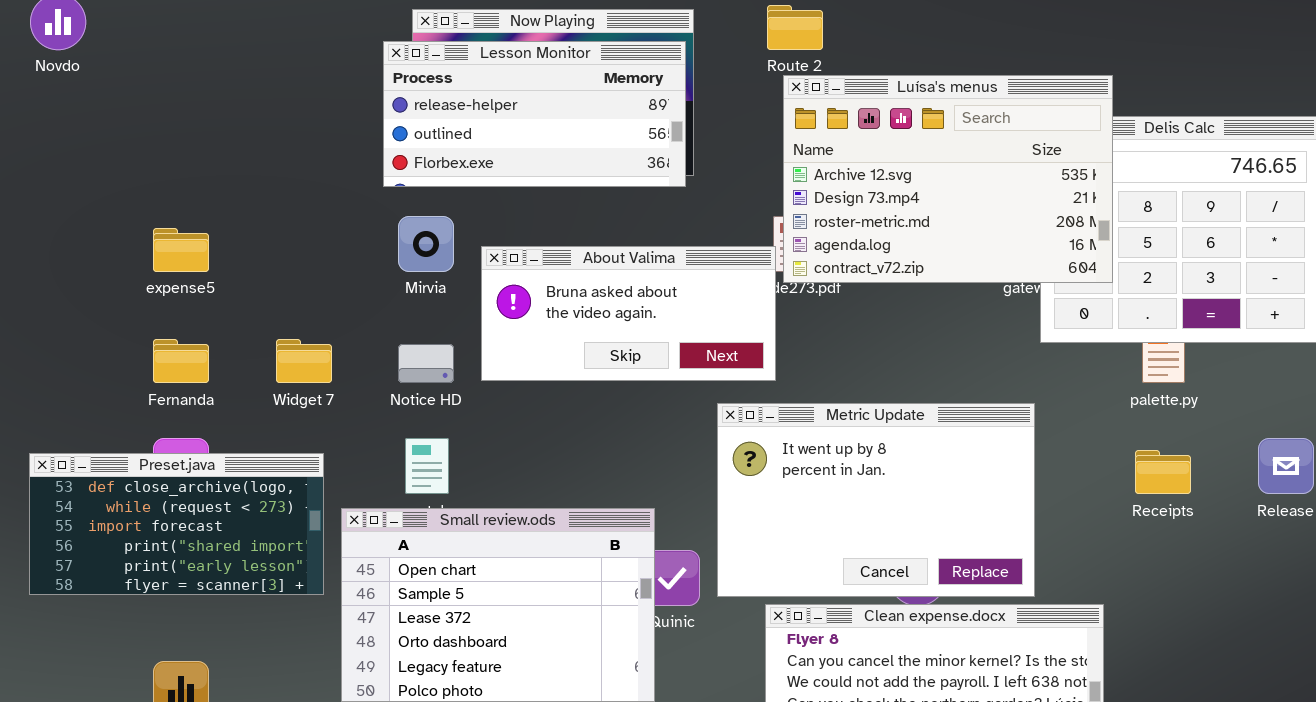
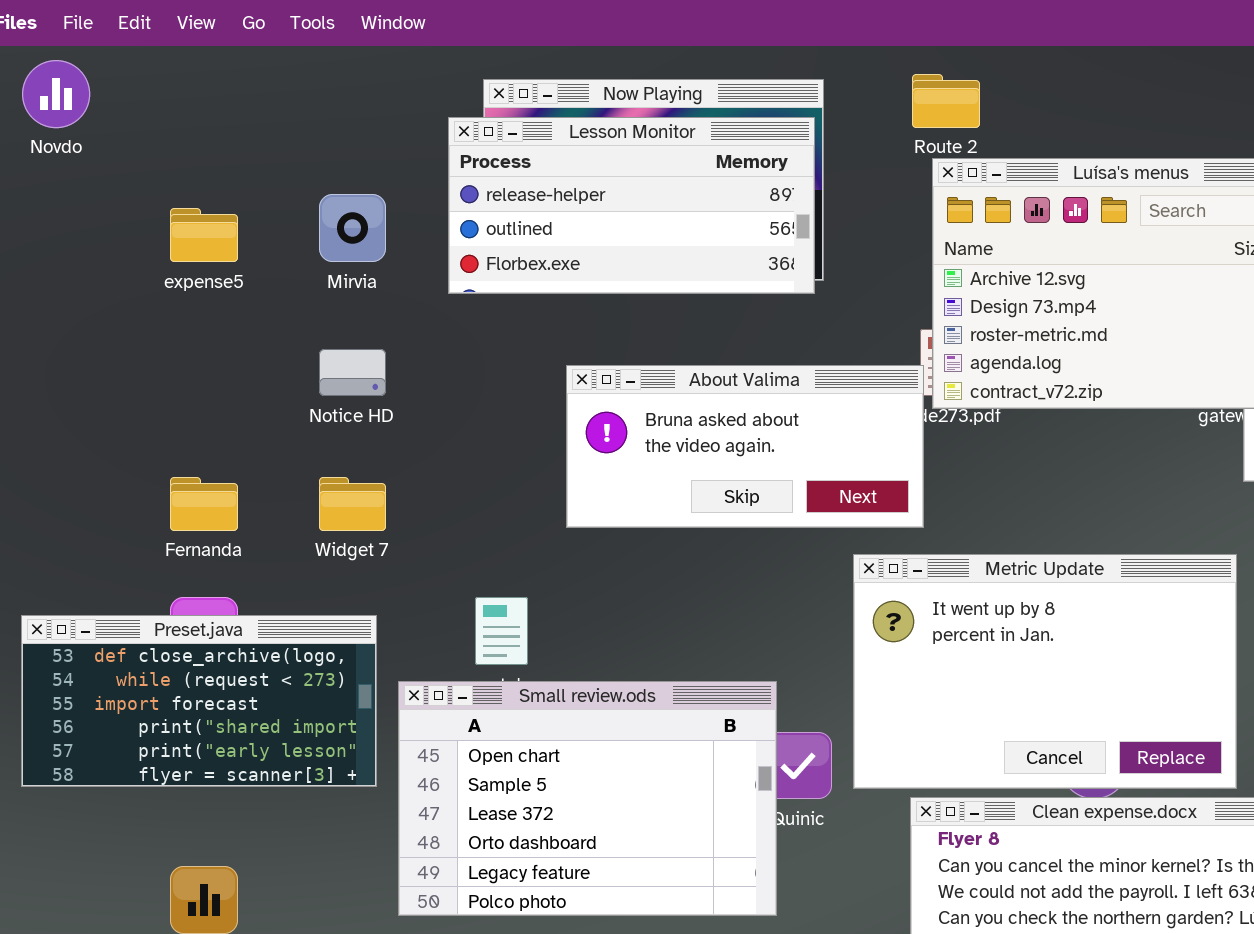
Mirvia: [398,216,454,272] -> [319,194,386,262], moved
expense5: [153,228,209,272] -> [170,208,238,262], moved
Notice HD: [398,344,454,383] -> [319,349,386,396], moved

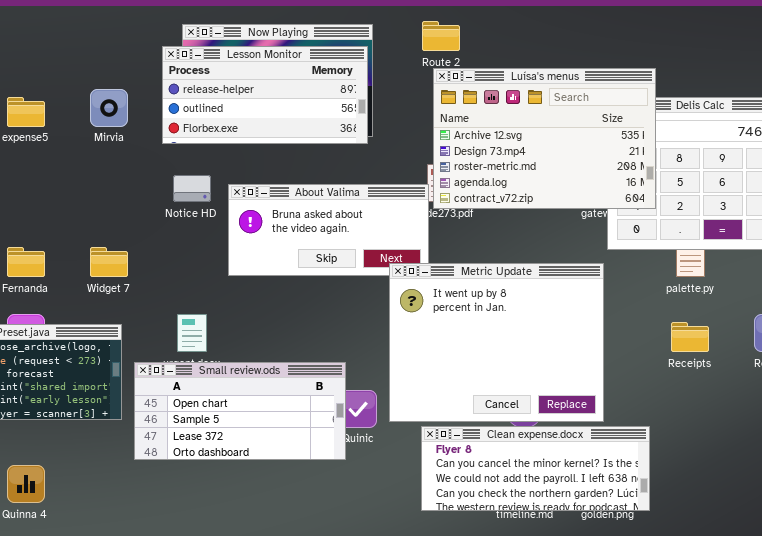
Notice HD: [319,349,386,396] -> [173,175,211,202], moved
Metric Update: [853,554,1237,789] -> [389,263,604,422], resized
Small review.ods: [398,681,777,916] -> [134,362,346,460], resized

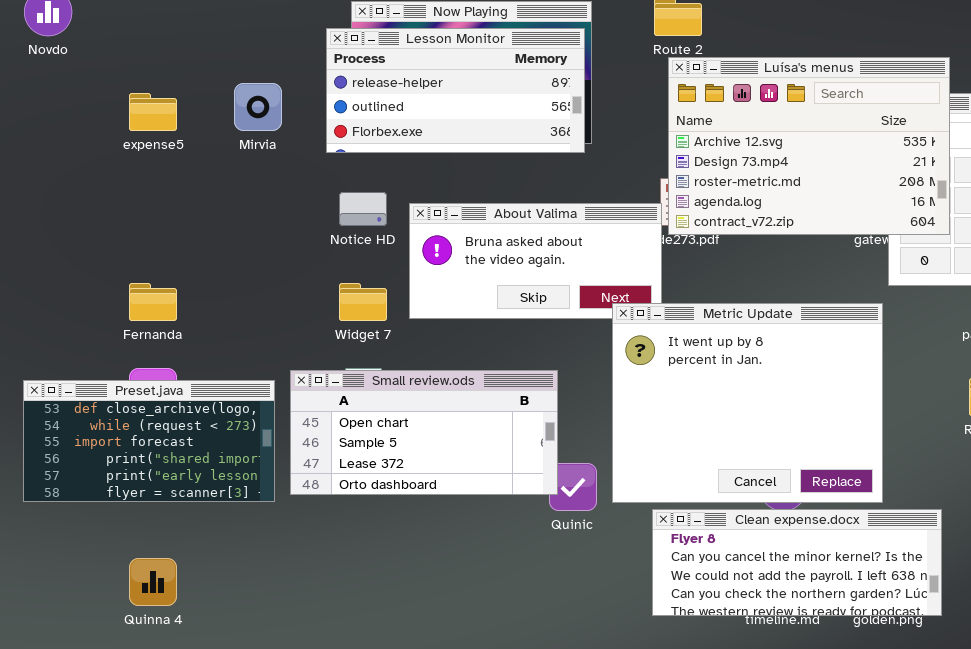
Widget 7: [90,247,128,277] -> [339,283,387,321], moved
Small review.ods: [134,362,346,460] -> [290,370,558,495], moved

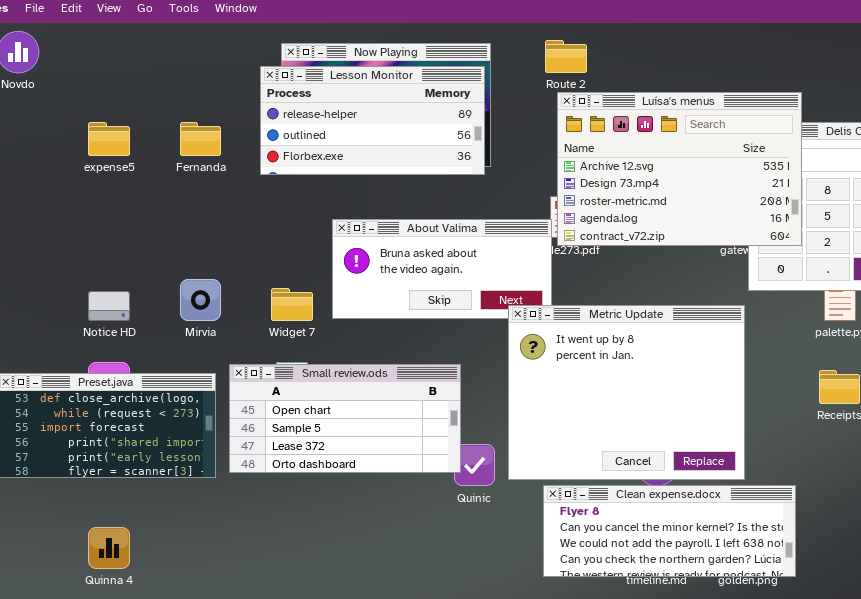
Mirvia: [234,83,282,131] -> [180,279,221,321], moved
Notice HD: [339,192,387,226] -> [88,291,130,321], moved
Fernanda: [129,283,177,321] -> [180,122,221,156], moved

